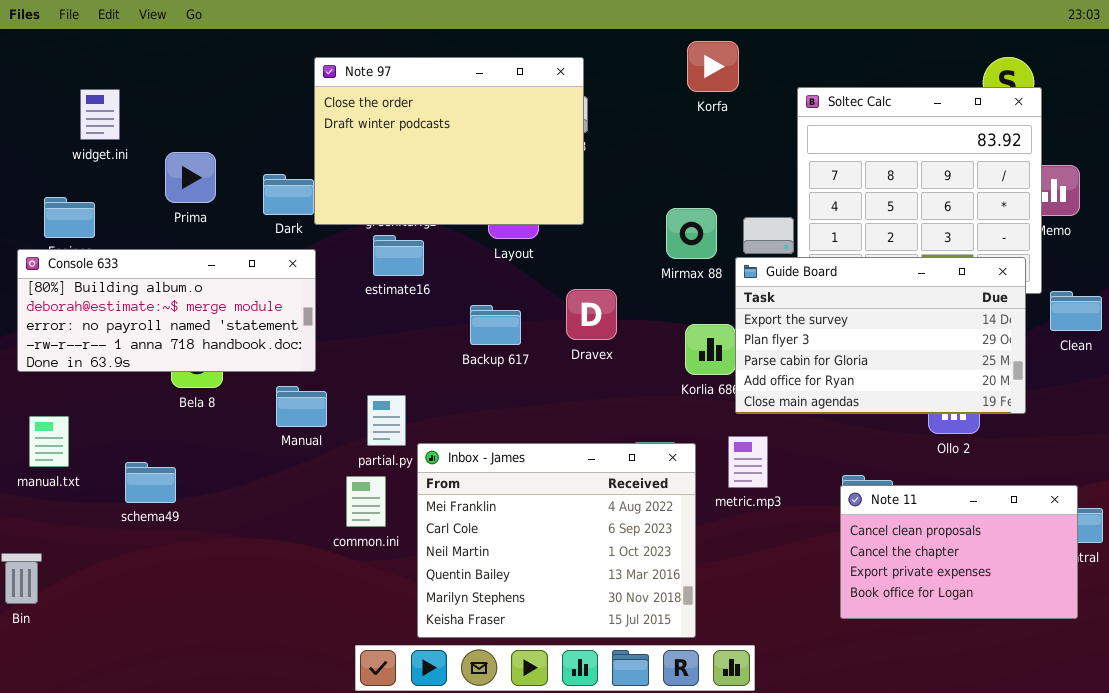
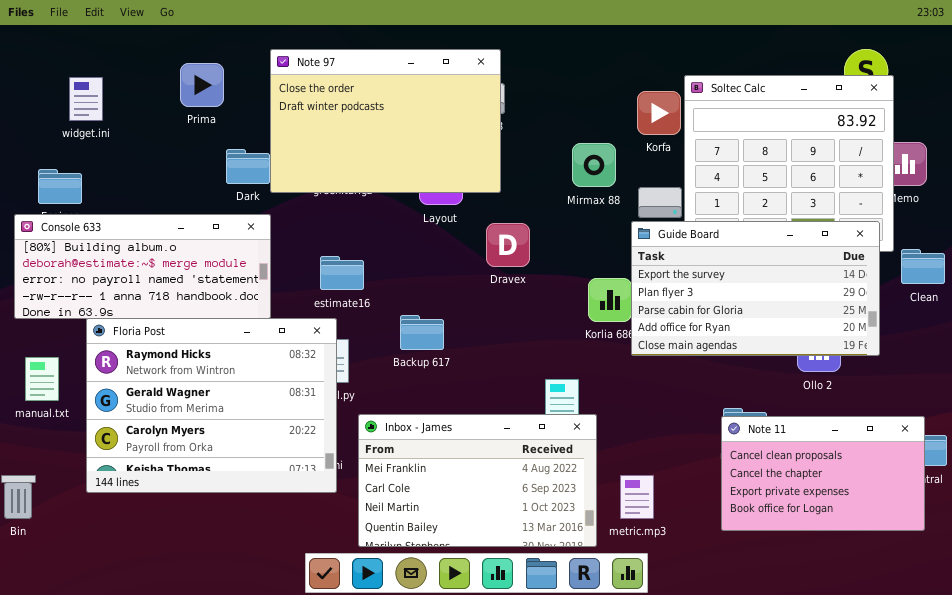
Korfa: [687,41,739,92] -> [637,91,681,135], moved
Prima: [165,152,216,203] -> [180,63,224,107], moved
Mirmax 88: [666,208,717,259] -> [572,143,616,187], moved
estimate16: [373,235,424,276] -> [320,256,364,290], moved
Dravex: [566,289,617,340] -> [486,223,530,267], moved
Backup 617: [470,305,521,345] -> [400,315,444,350], moved
Floria Post: none -> [86,318,337,493], opened
metric.mp3: [728,436,768,488] -> [620,475,654,519], moved
Inbox - James: [417,443,696,638] -> [358,414,597,547], resized

